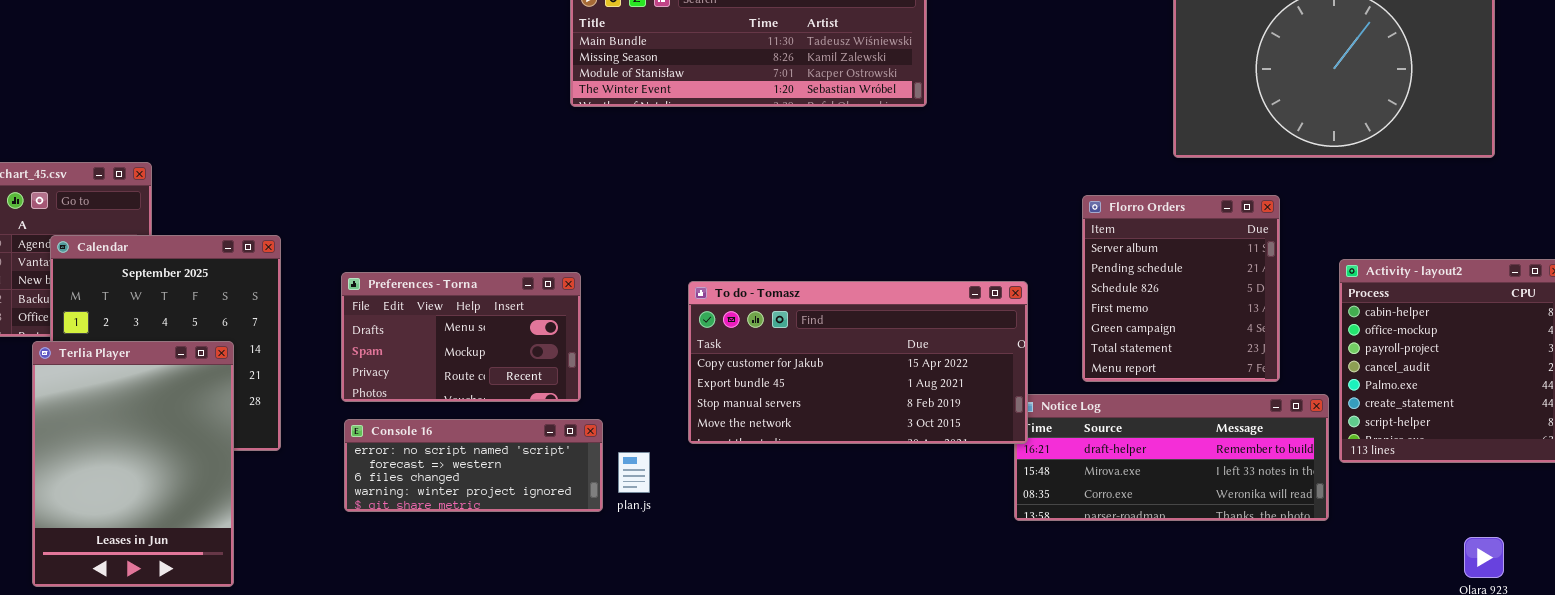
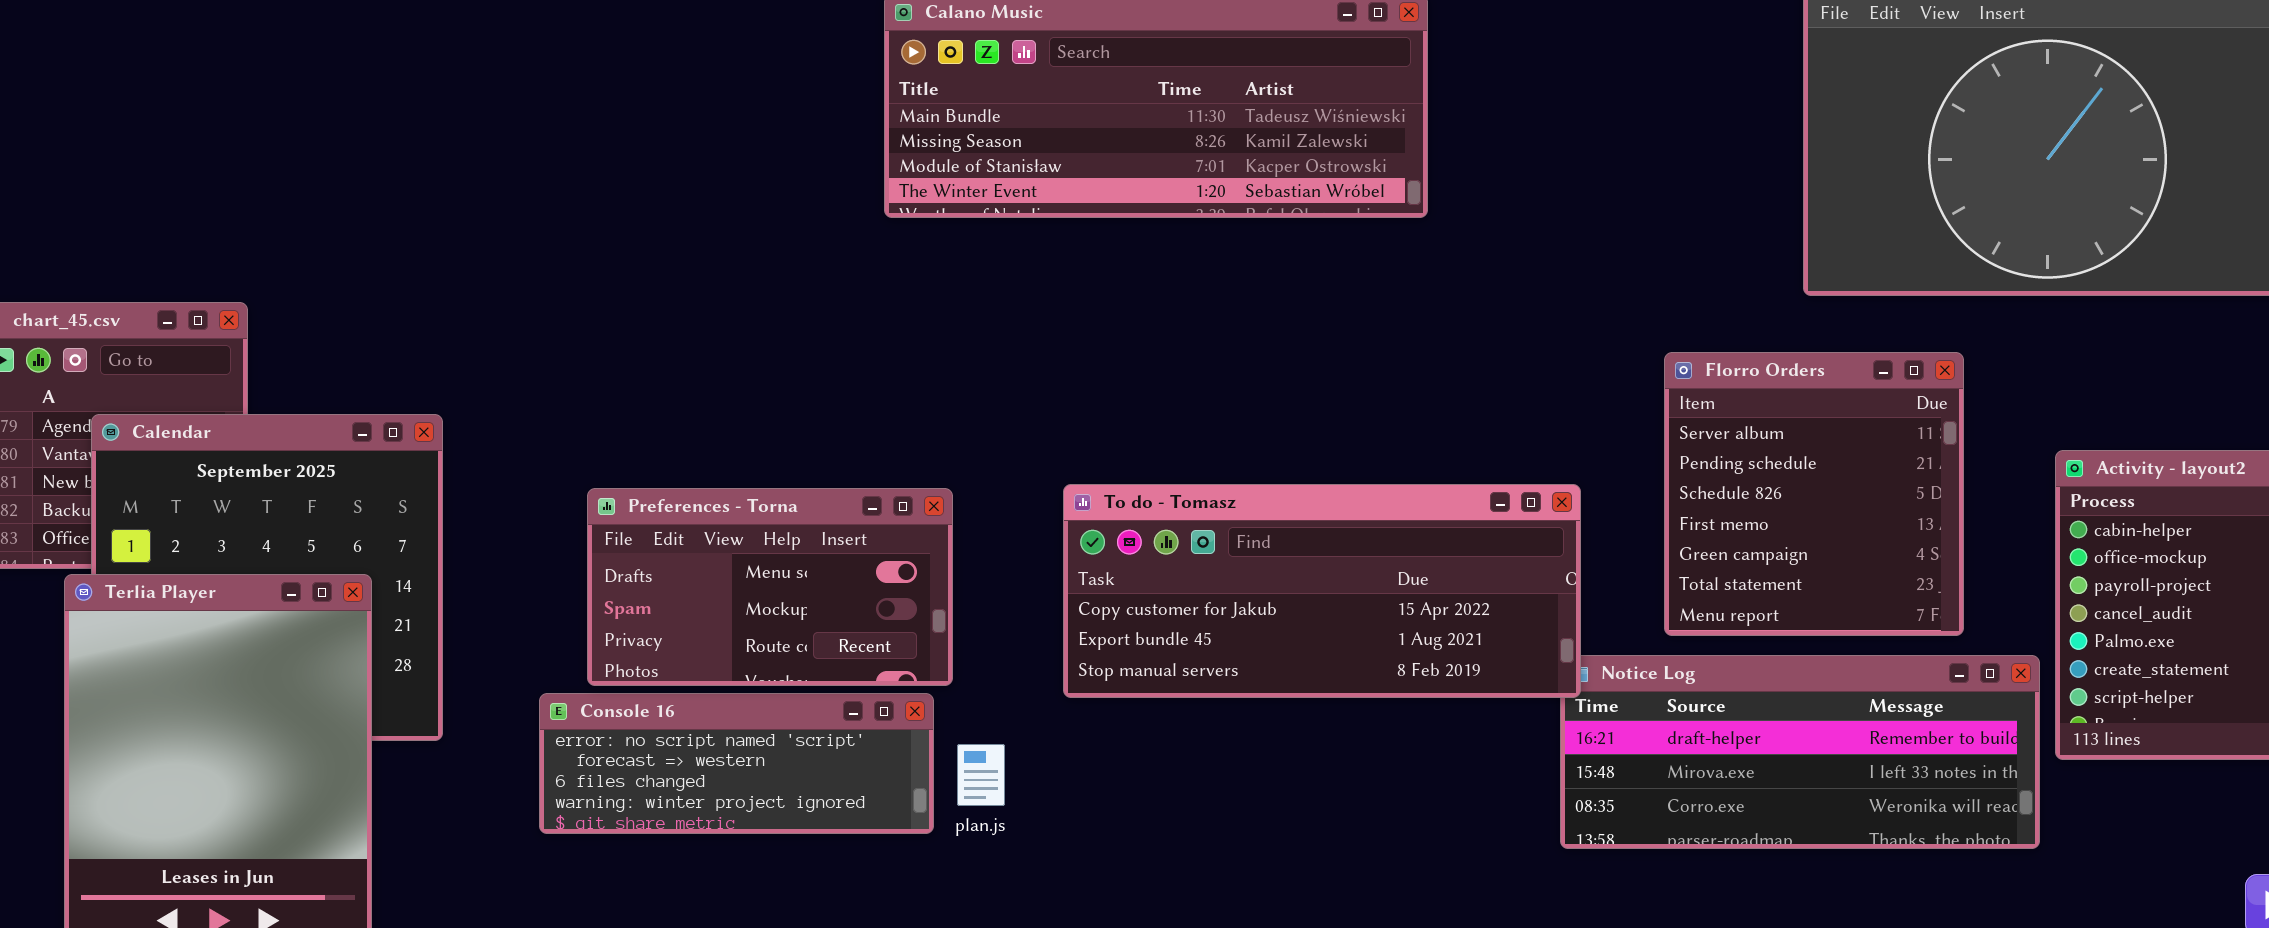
Preferences - Torna: [341,272,581,402] -> [587,488,953,686], moved
To do - Tomasz: [688,281,1028,444] -> [1063,484,1581,698], resized

